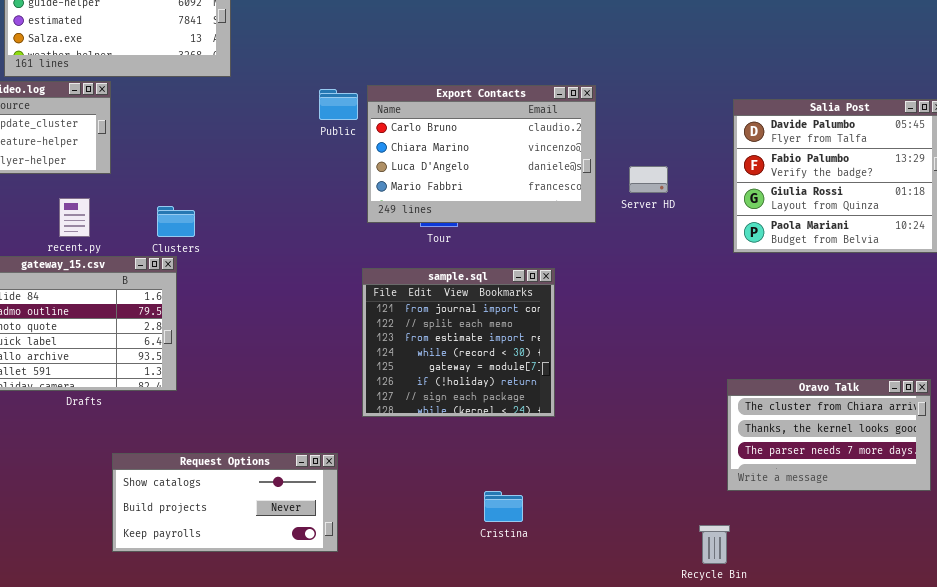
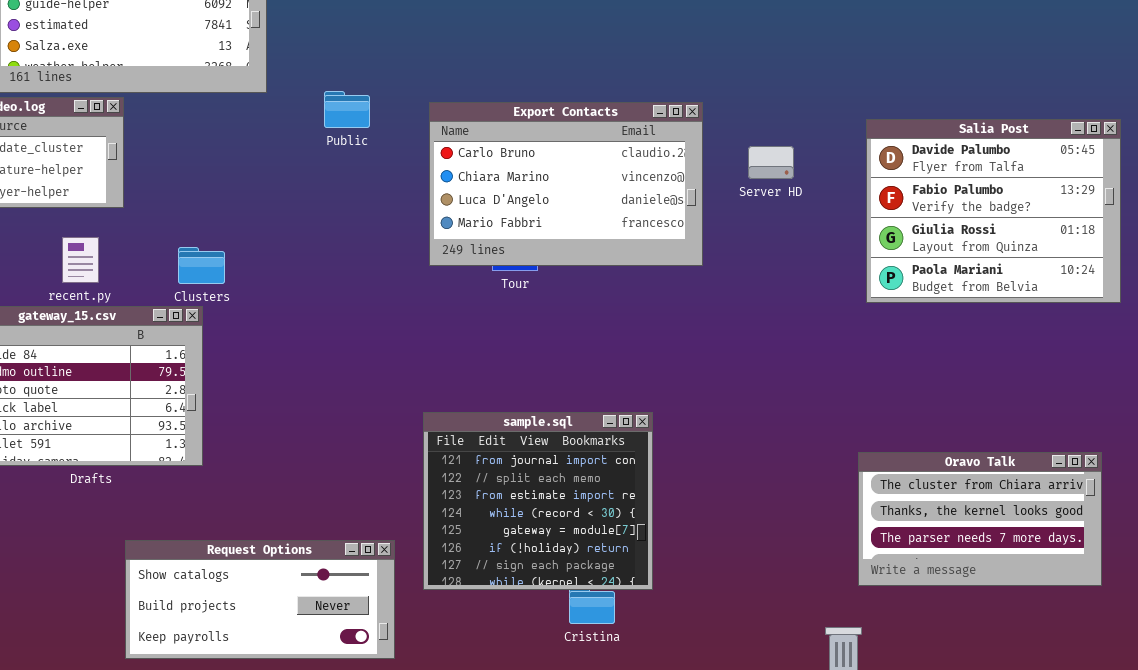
Public: [319,89,358,120] -> [324,91,370,128], moved
Server HD: [629,166,668,193] -> [748,146,794,179], moved
sample.sql: [362,268,555,417] -> [423,412,653,590], moved

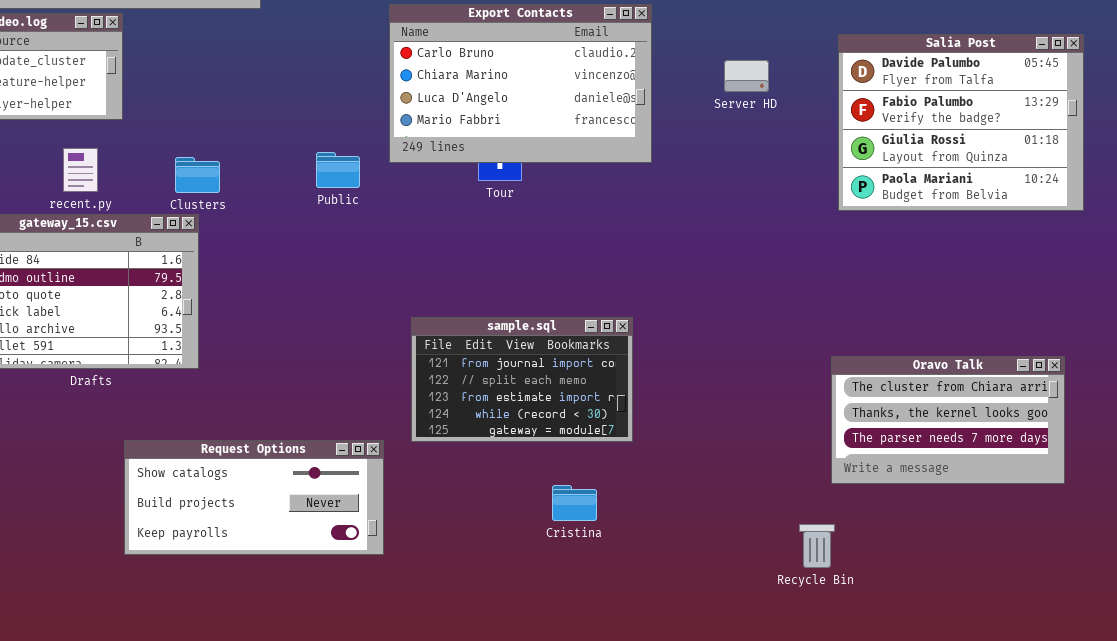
Public: [324,91,370,128] -> [316,152,360,188], moved
Export Contacts: [429,102,703,266] -> [389,4,652,163], moved
sample.sql: [423,412,653,590] -> [411,317,633,442], resized

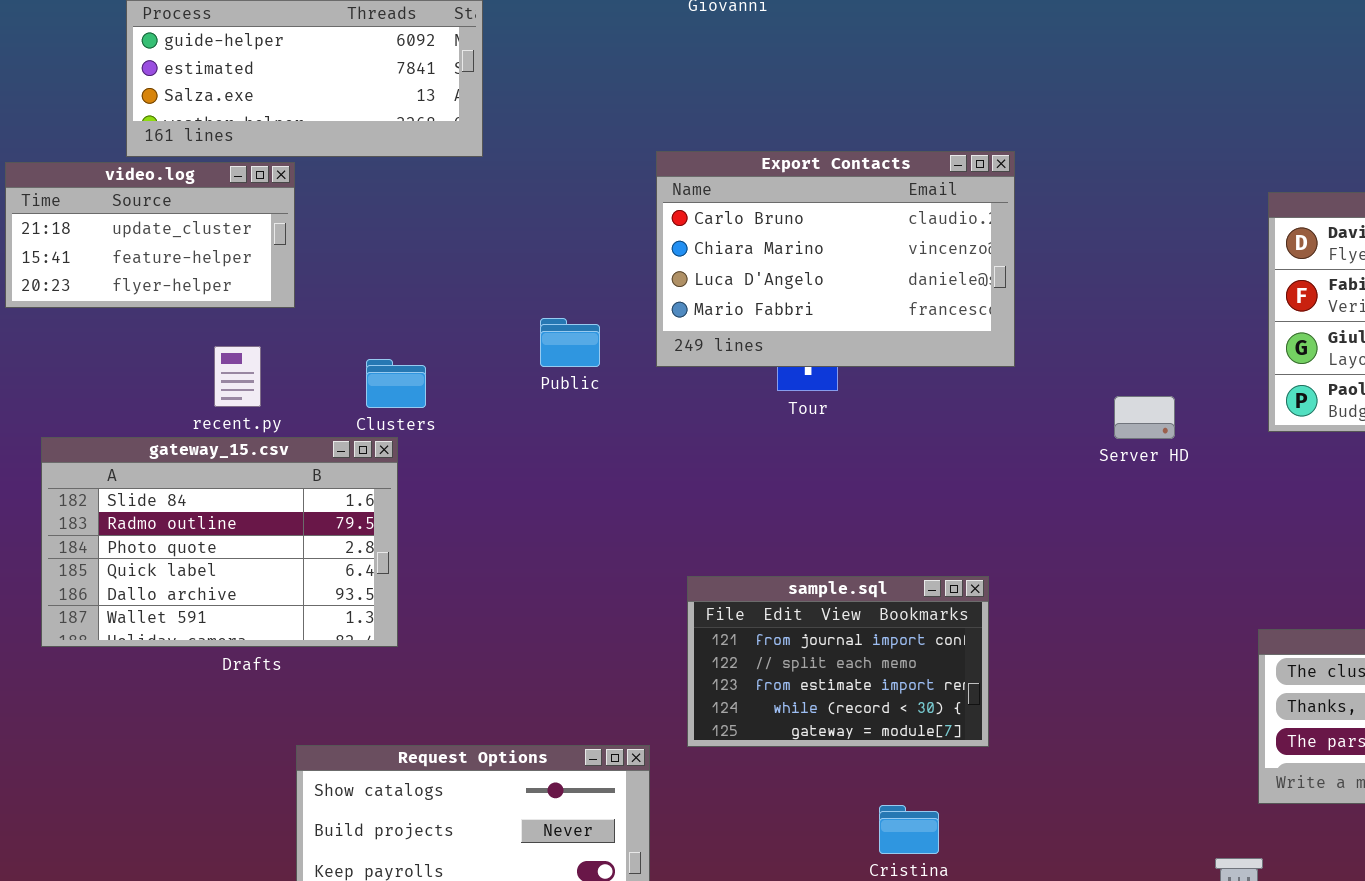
Server HD: [724,60,769,92] -> [1114,396,1175,439], moved
Public: [316,152,360,188] -> [540,318,600,367], moved

